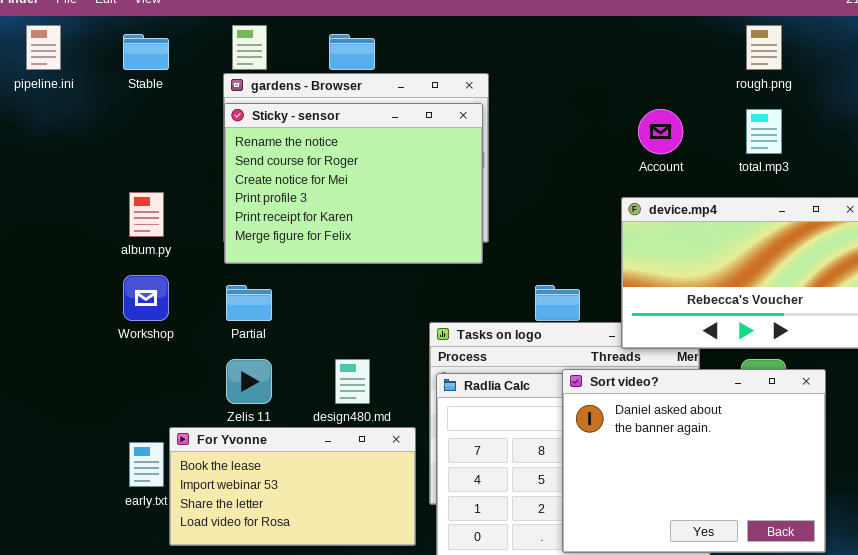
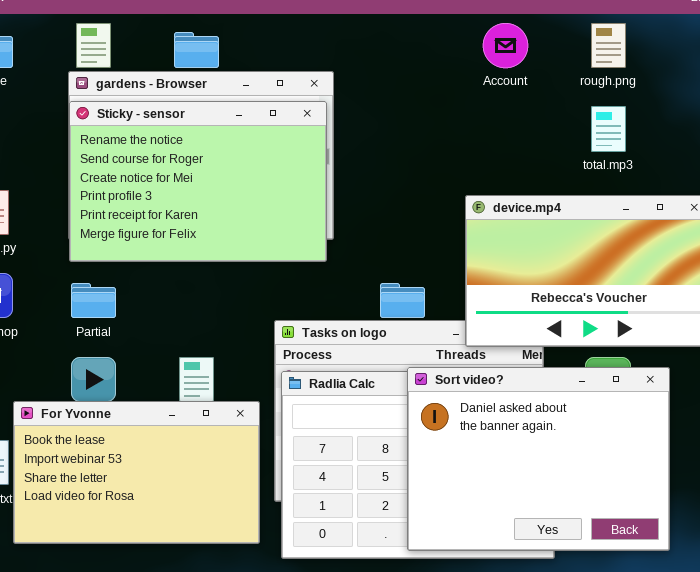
Account: [638,109,683,154] -> [483,23,528,68], moved
For Yvonne: [169,427,416,546] -> [13,401,260,544], resized

